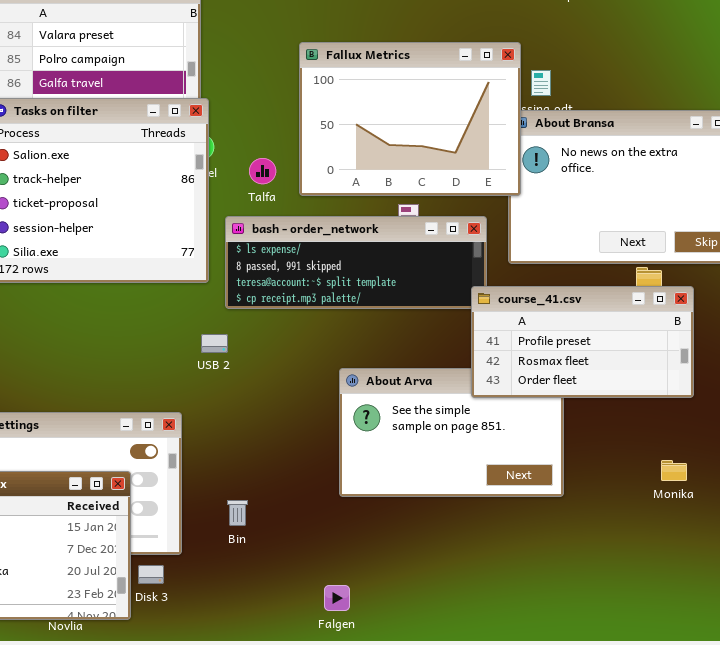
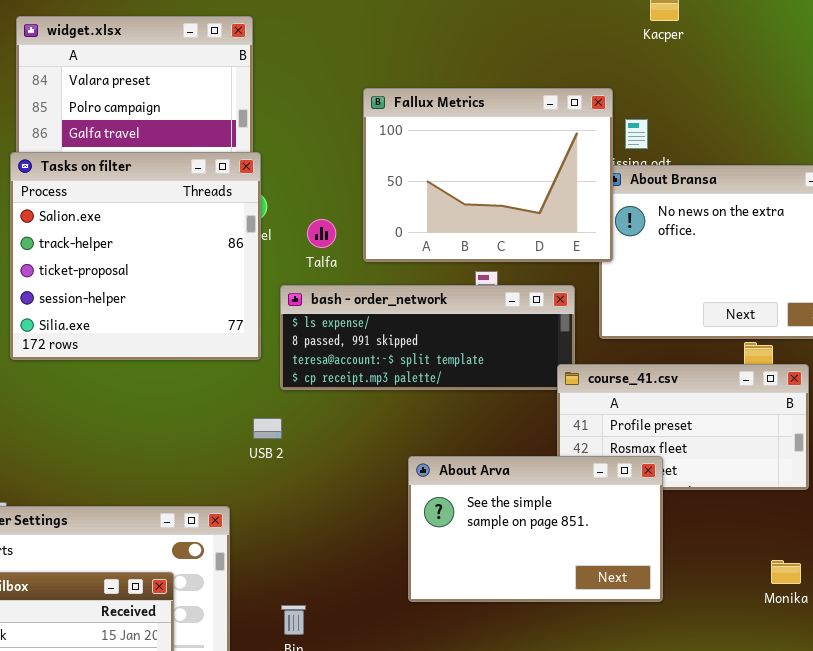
About Arva: [339,368,564,497] -> [408,456,663,602], raised

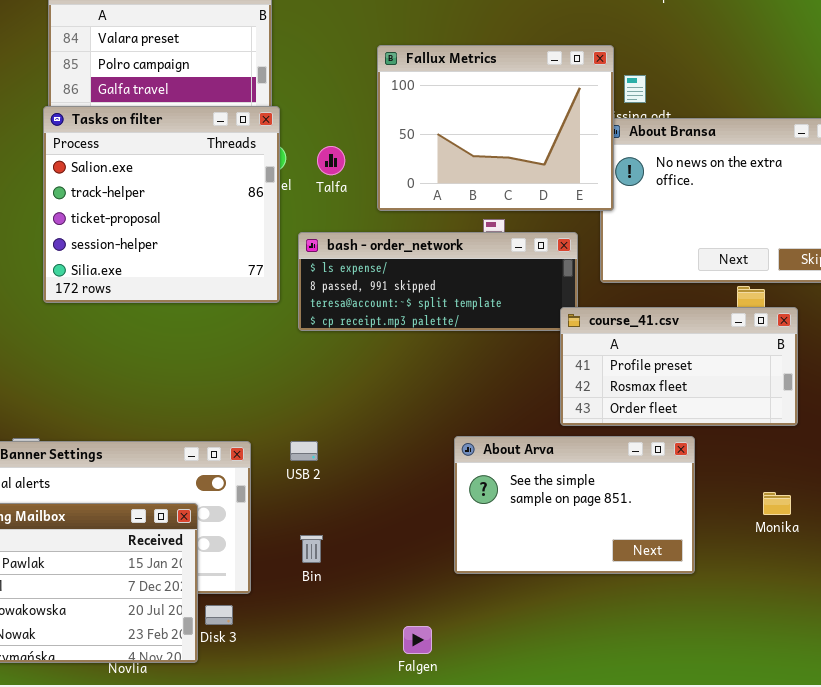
Talfa: [307,219,336,248] -> [317,146,345,175], moved
USB 2: [253,418,282,439] -> [290,441,318,461], moved
About Arva: [408,456,663,602] -> [454,436,695,574], moved

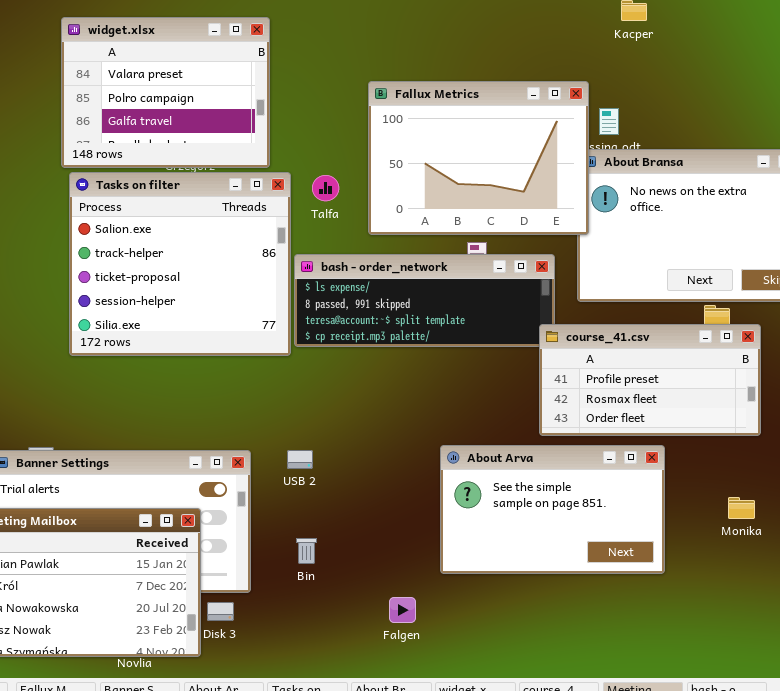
Tasks on filter: [43,106,280,303] -> [69,172,291,356], moved
Falgen: [403,626,432,654] -> [389,597,416,623], moved

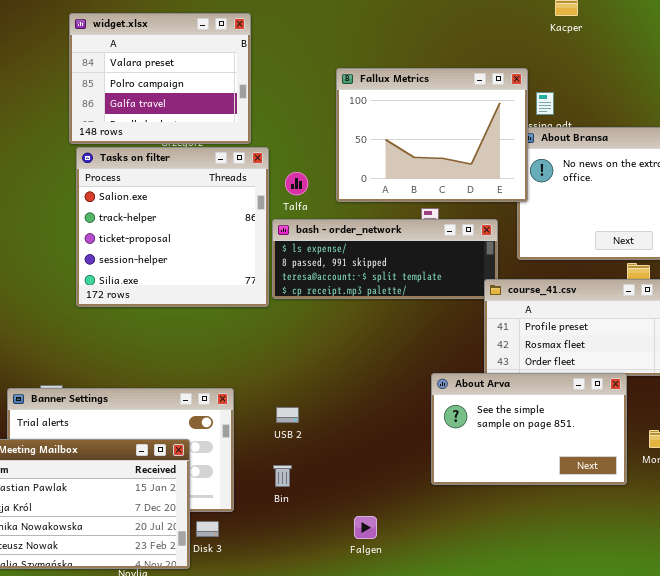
Talfa: [312,175,339,201] -> [285,172,308,195], moved
About Arva: [440,445,665,574] -> [431,373,627,485], moved
USB 2: [287,450,313,469] -> [276,407,299,423], moved

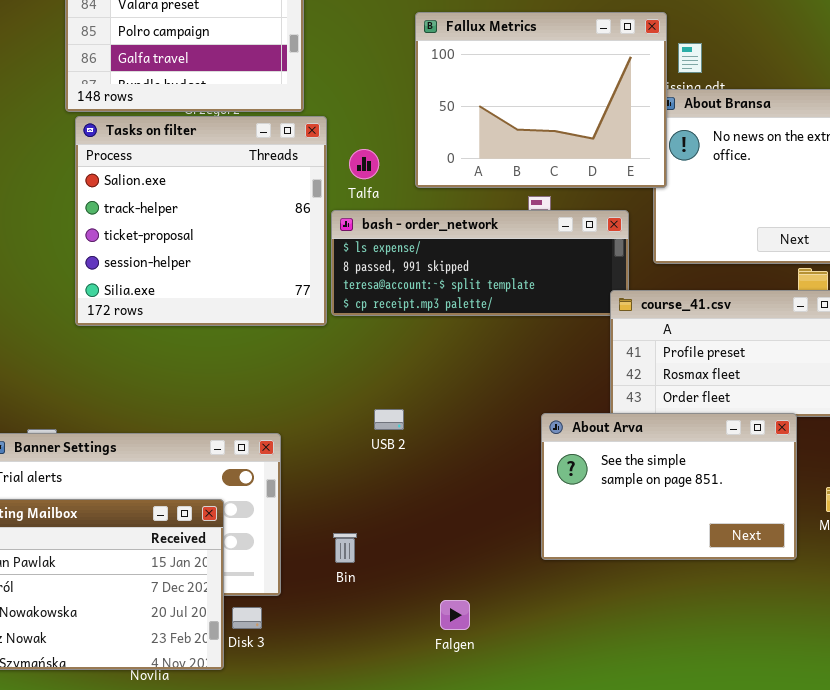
USB 2: [276,407,299,423] -> [374,409,404,430], moved

